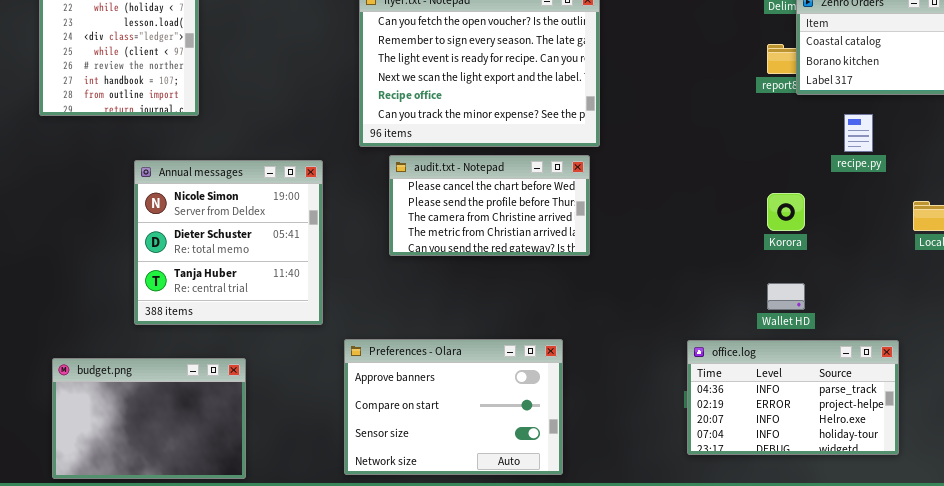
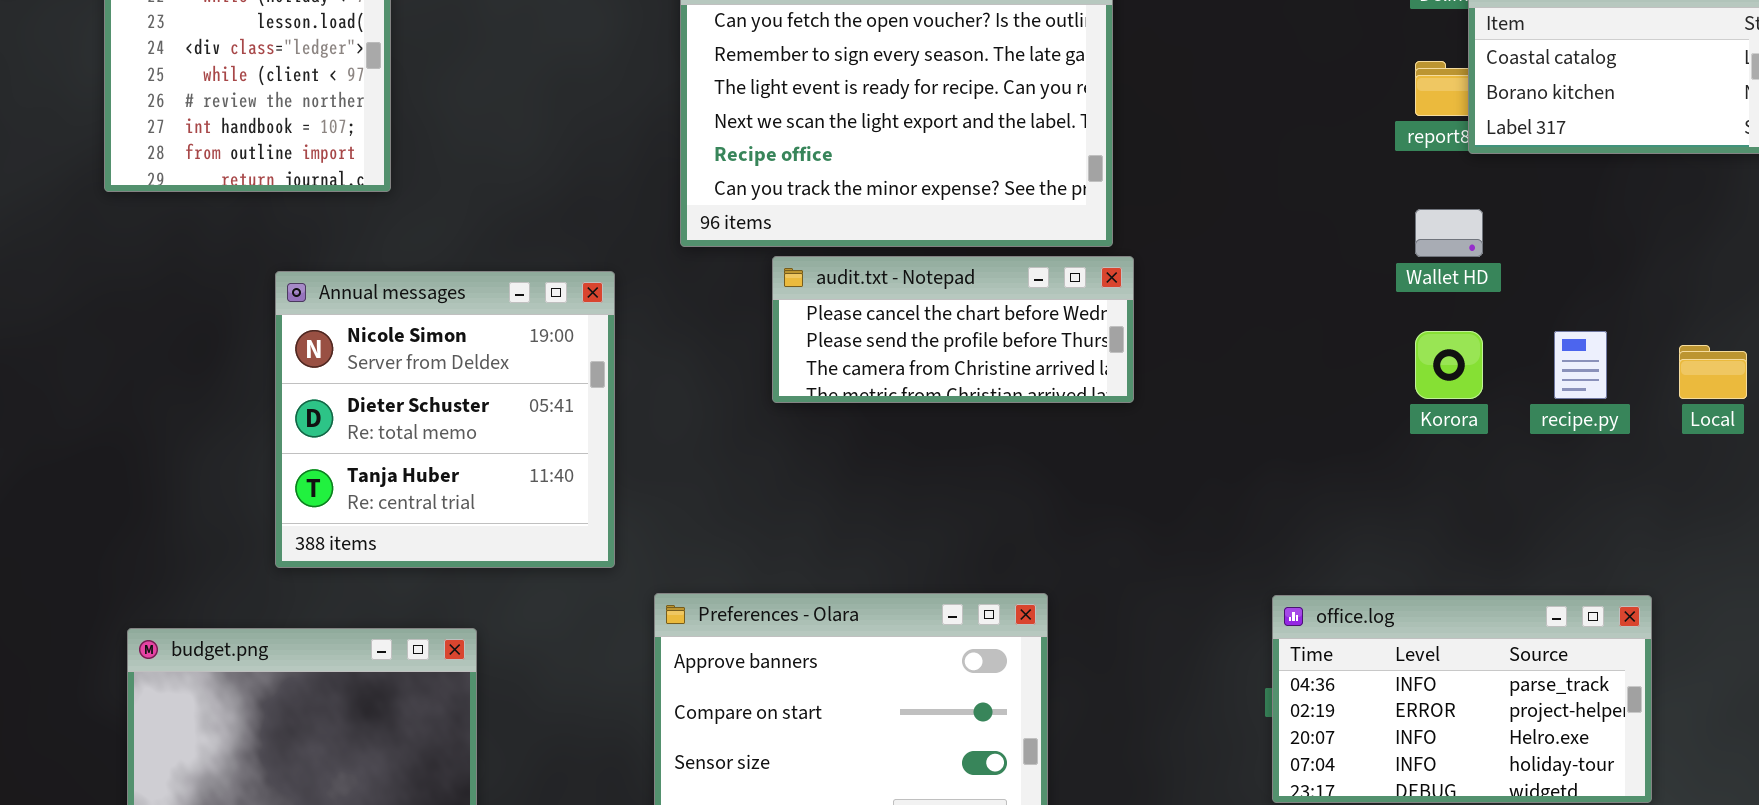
recipe.py: [844,114,873,152] -> [1554,331,1607,399], moved
audit.txt - Notepad: [389,155,590,256] -> [772,256,1134,403], moved, resized
Wallet HD: [767,283,805,310] -> [1415,209,1483,257], moved

